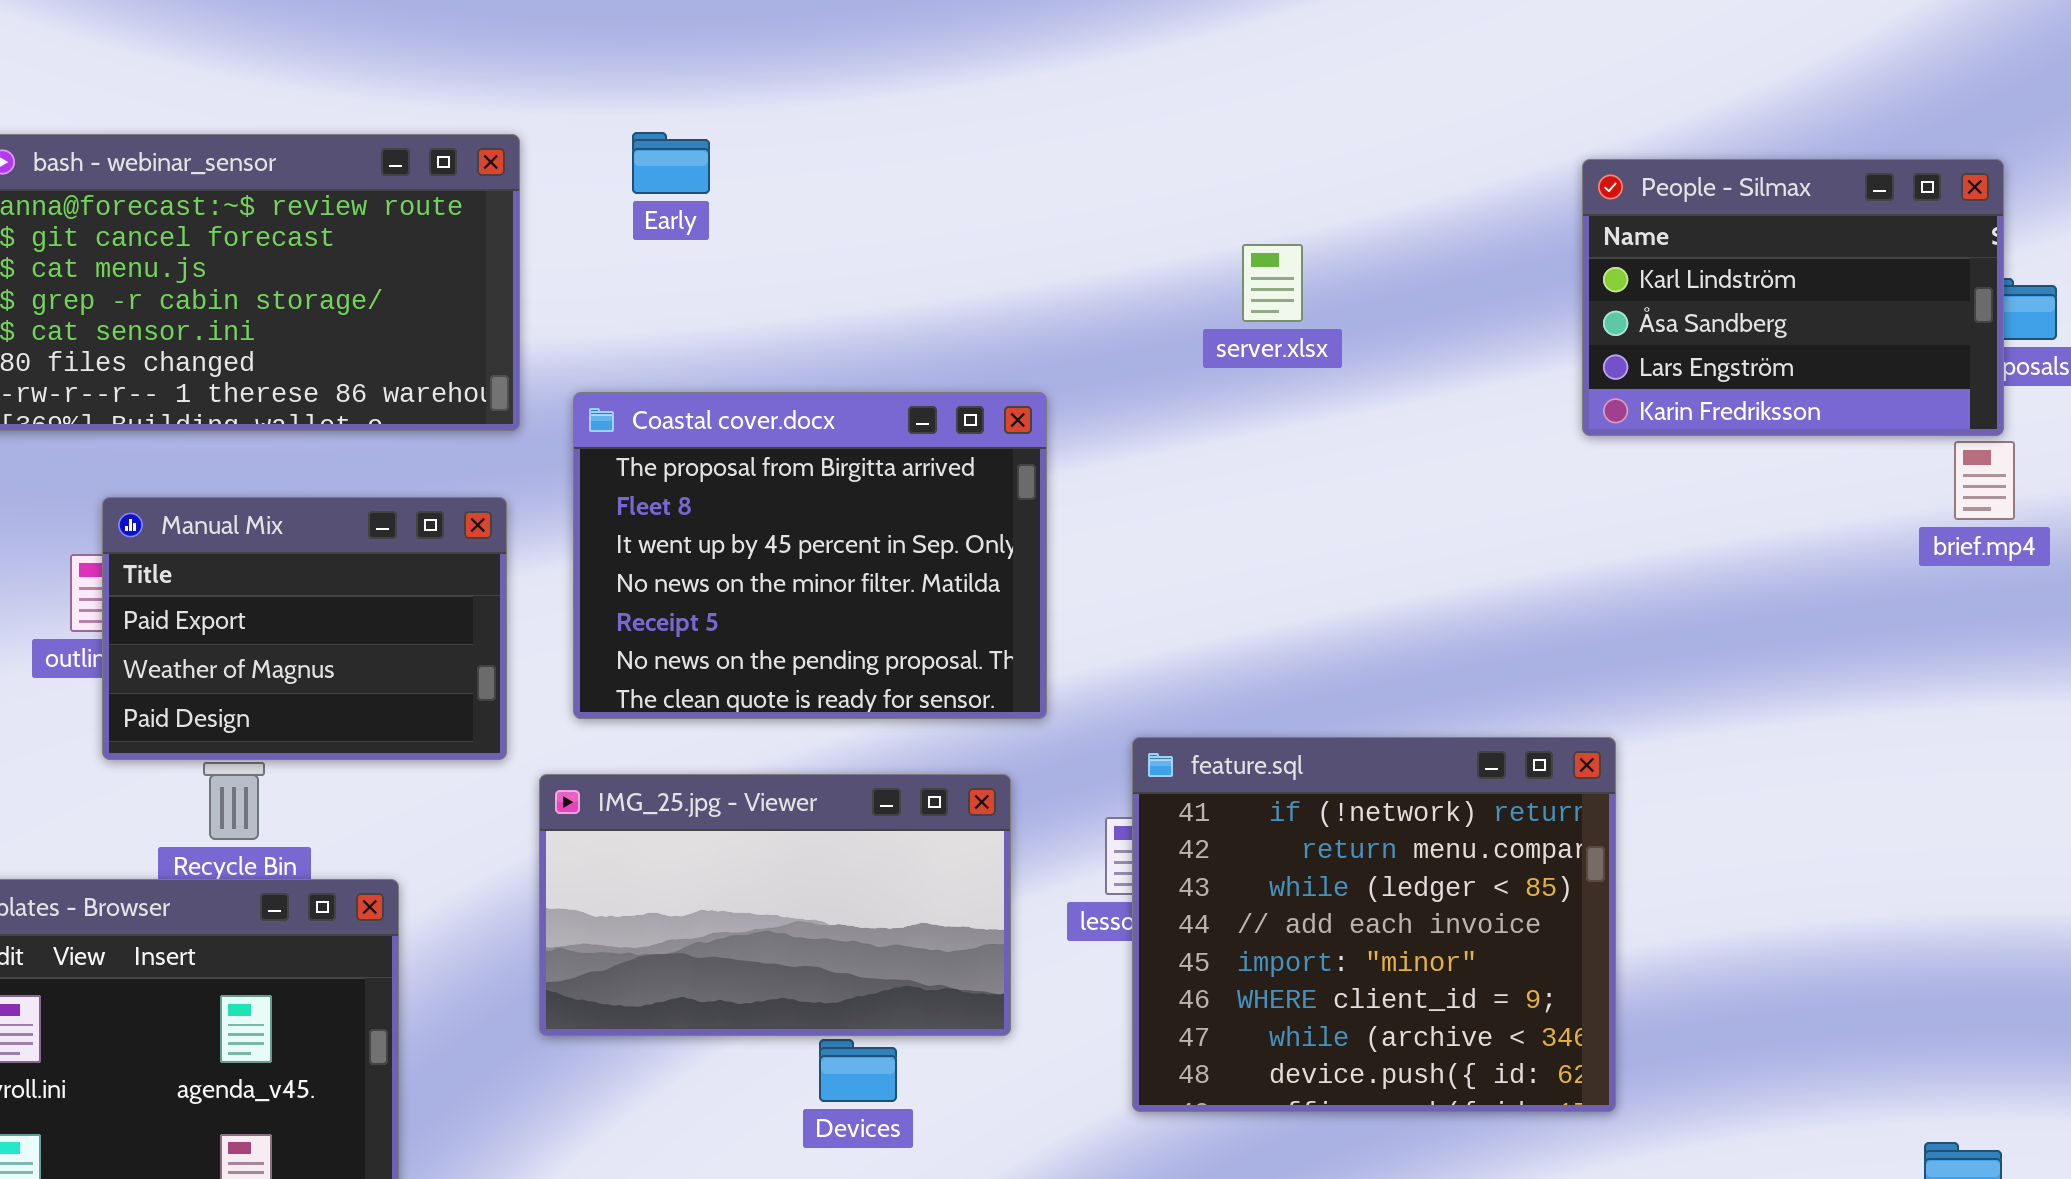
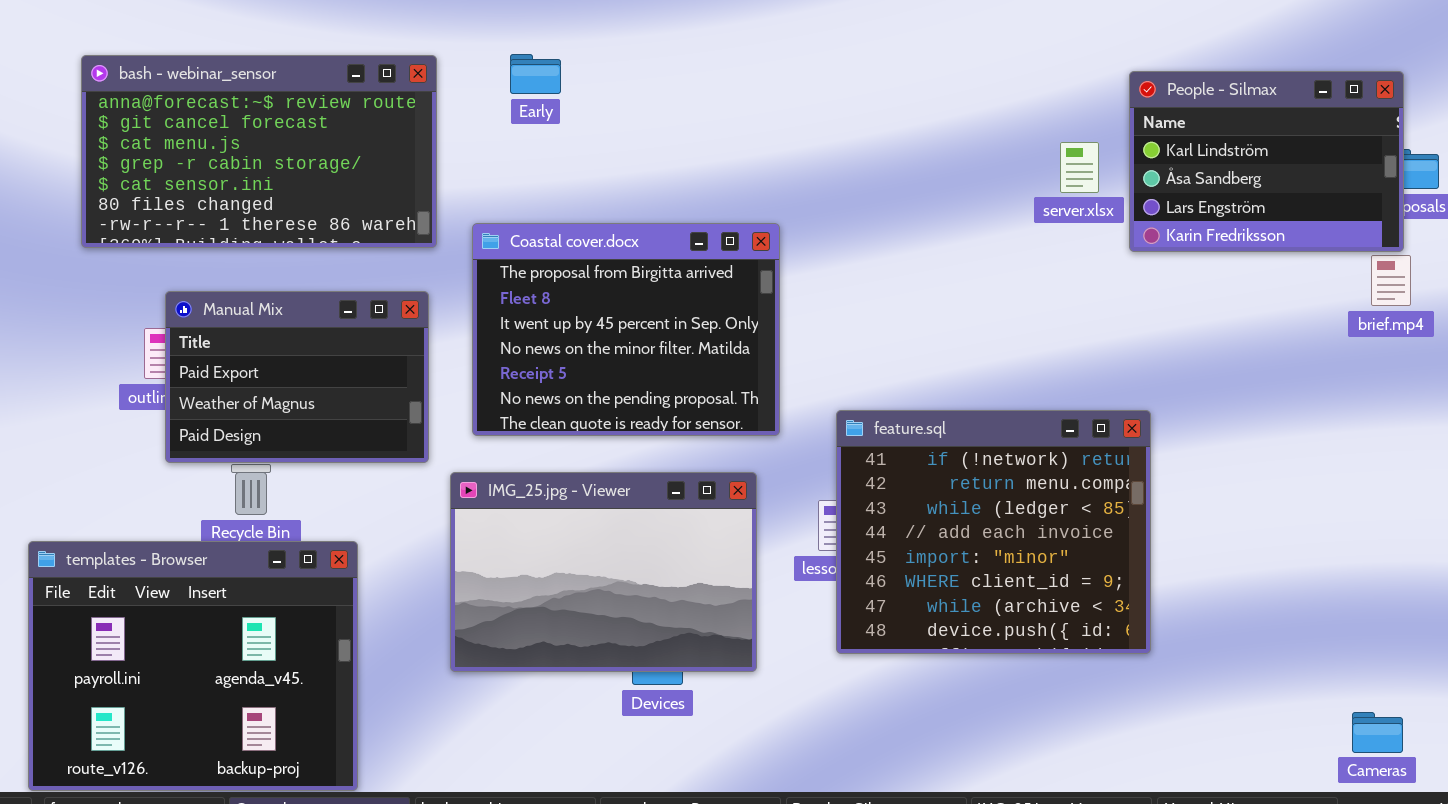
server.xlsx: [1242,244,1303,322] -> [1060,142,1099,193], moved
feature.sql: [1132,737,1616,1112] -> [836,410,1151,654], moved
IMG_25.jpg - Viewer: [539,774,1011,1036] -> [450,472,757,672], resized

